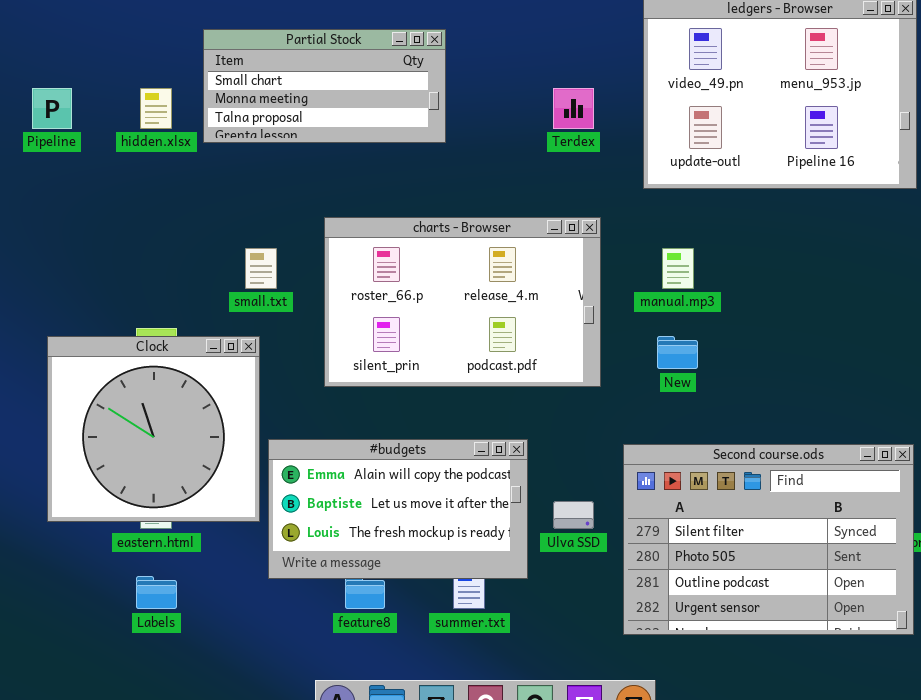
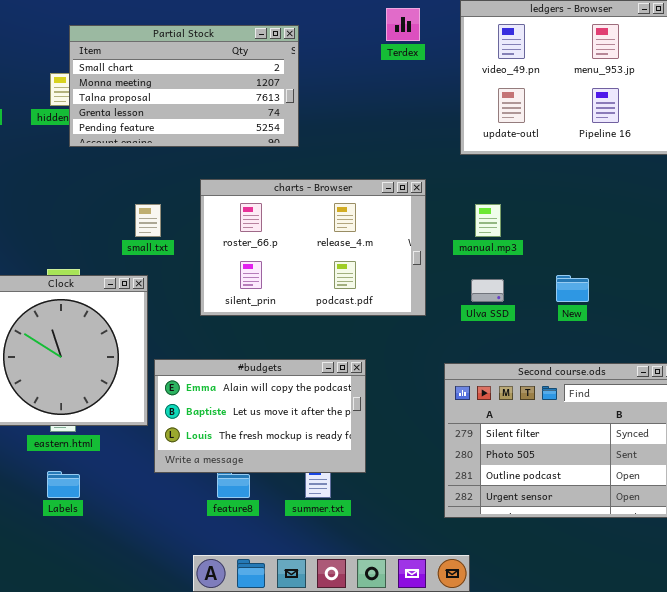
Partial Stock: [203,29,446,143] -> [69,25,299,147], resized
Terdex: [553,88,594,129] -> [386,8,420,41], moved
New: [657,336,698,369] -> [556,275,589,302], moved
Ulva SSD: [553,501,594,529] -> [471,279,504,302], moved

